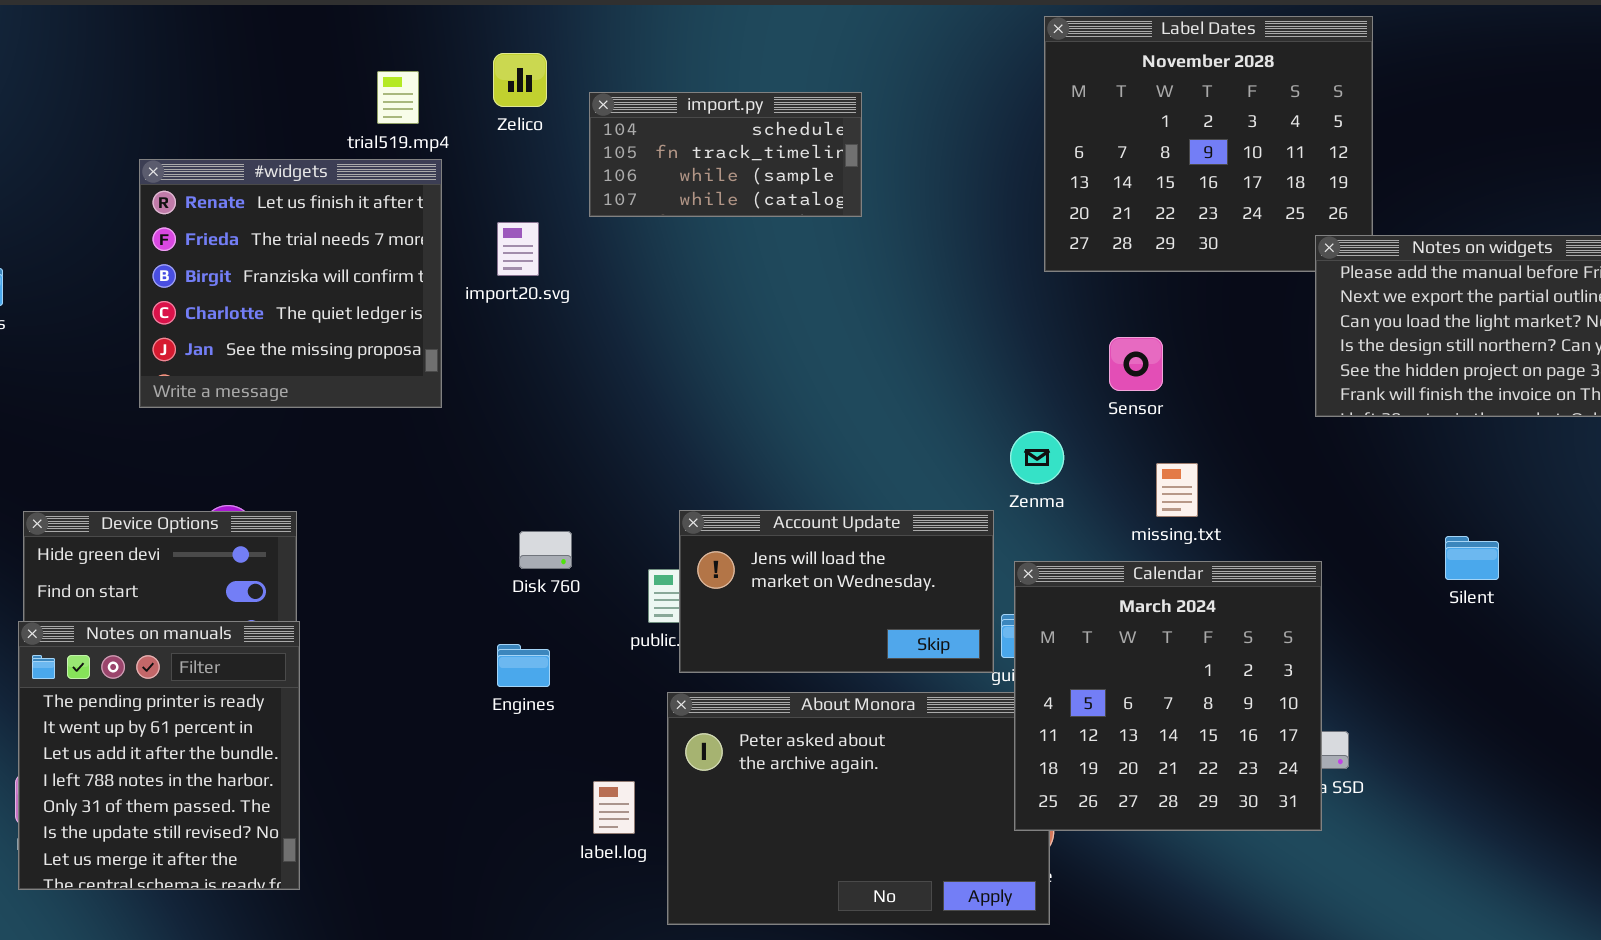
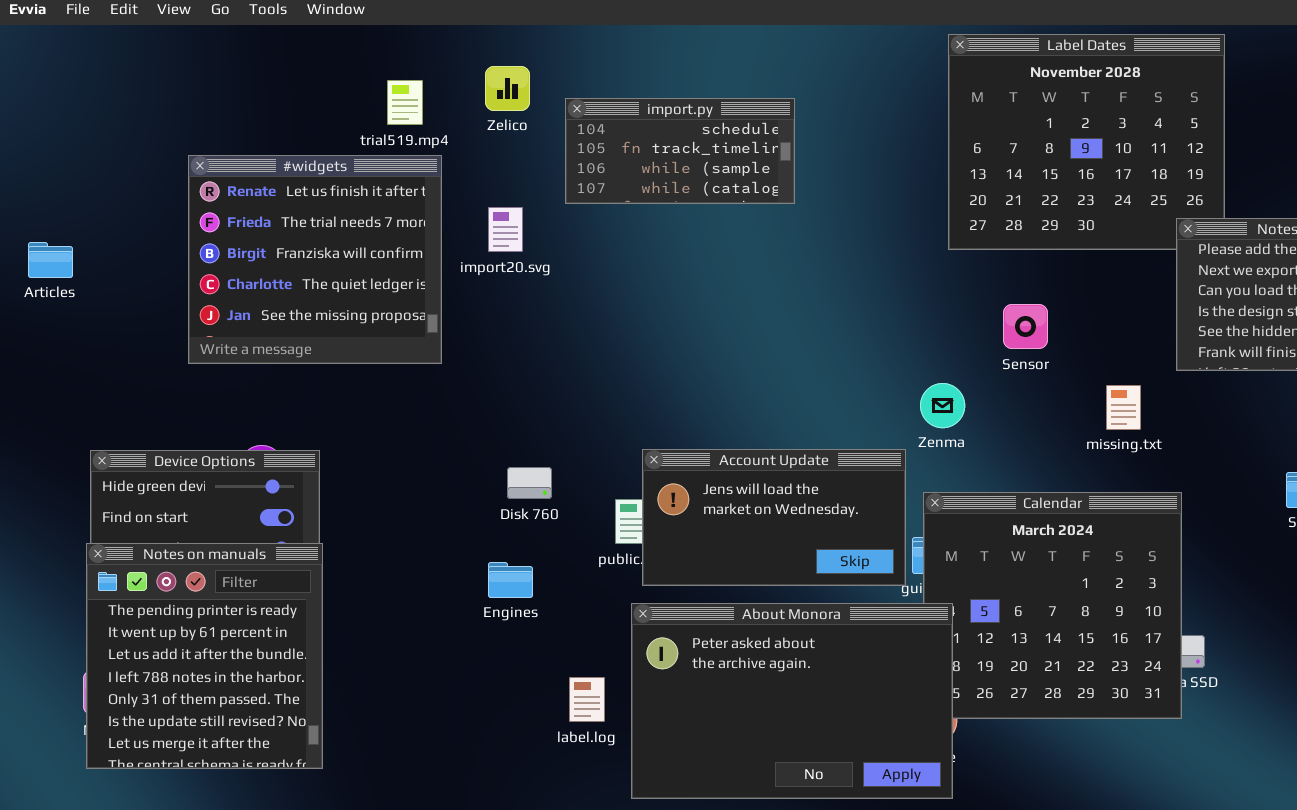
missing.txt: [1156,463,1198,517] -> [1106,385,1141,430], moved
About Monora: [667,692,1050,925] -> [631,603,953,799], raised

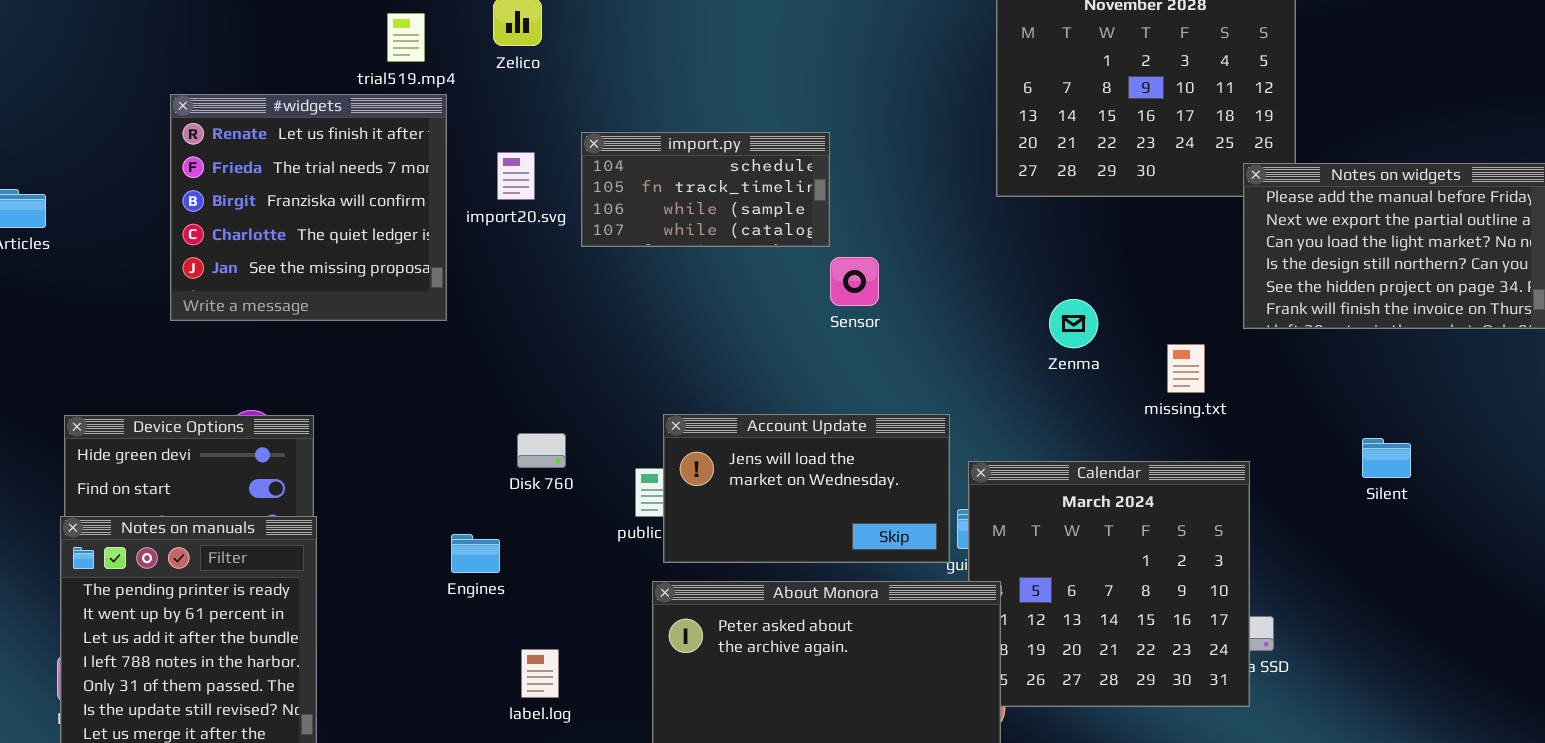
import.py: [565,98,795,204] -> [581,132,830,247], moved
Sensor: [1003,304,1048,349] -> [830,257,879,306], moved
Zenma: [920,383,965,428] -> [1049,299,1098,348], moved
Engines: [488,562,533,598] -> [451,534,500,573], moved
label.log: [569,677,605,722] -> [521,649,559,698], moved

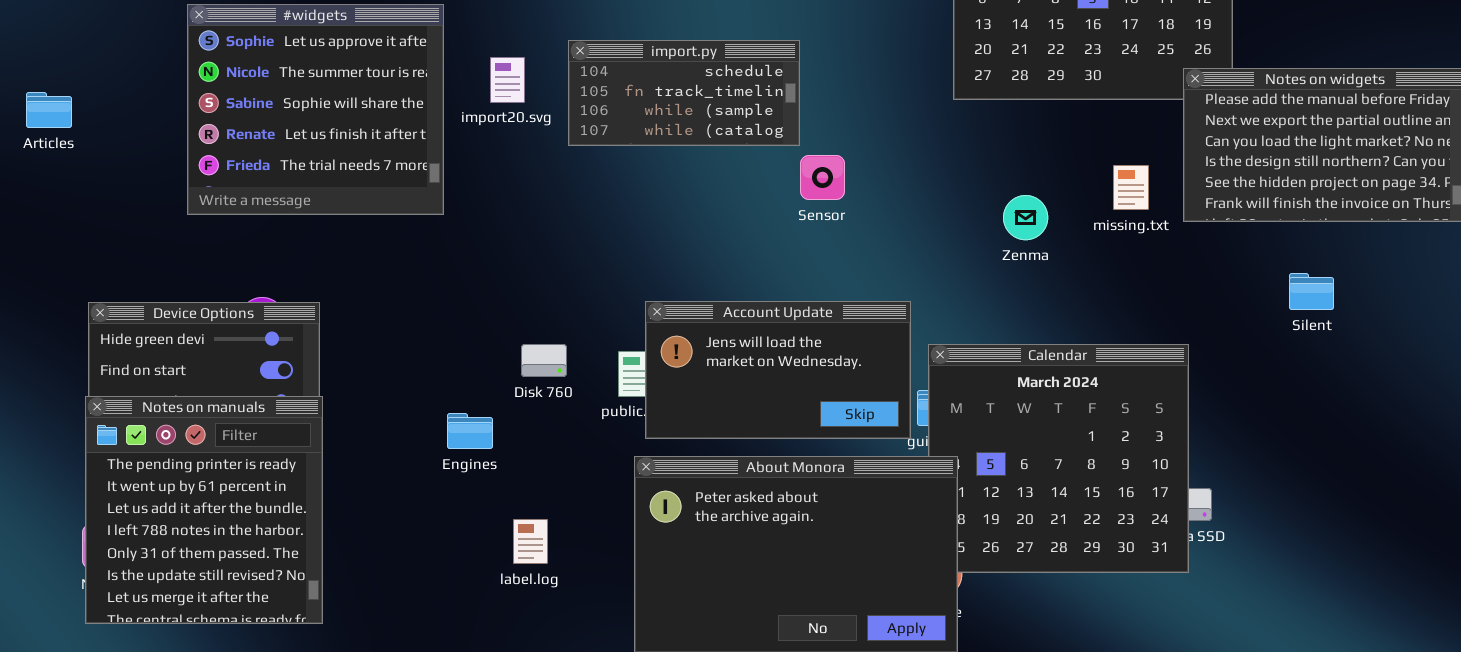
#widgets: [170,94,447,321] -> [187,4,444,215], scrolled up 3 rows
missing.txt: [1167,344,1205,393] -> [1113,165,1149,210], moved
Disk 760: [517,433,566,468] -> [521,344,567,377], moved
Silent: [1362,438,1411,478] -> [1289,273,1334,310], moved

